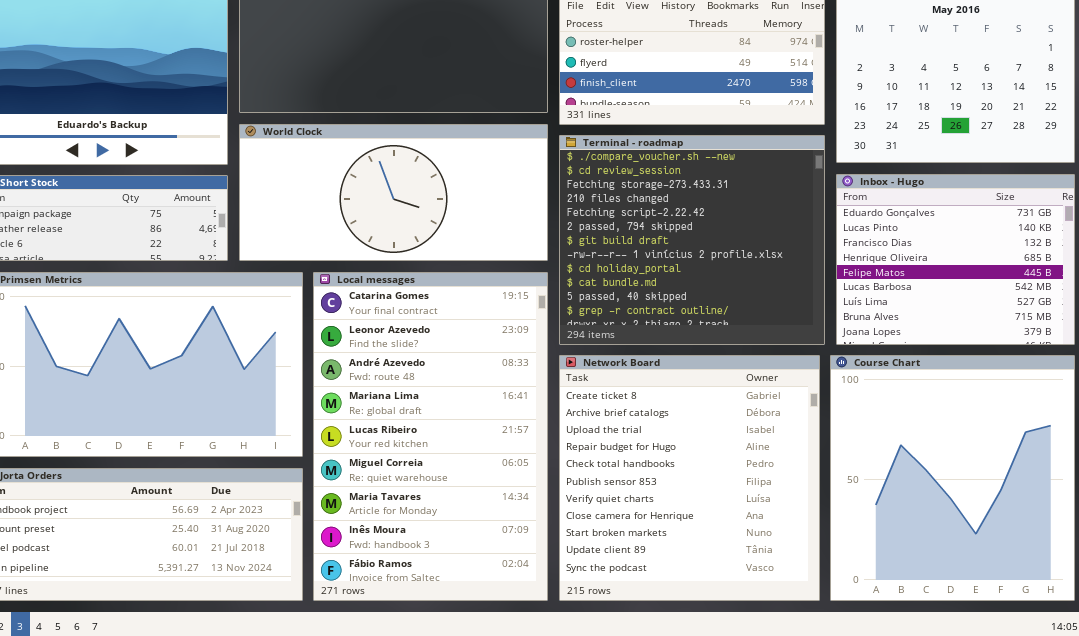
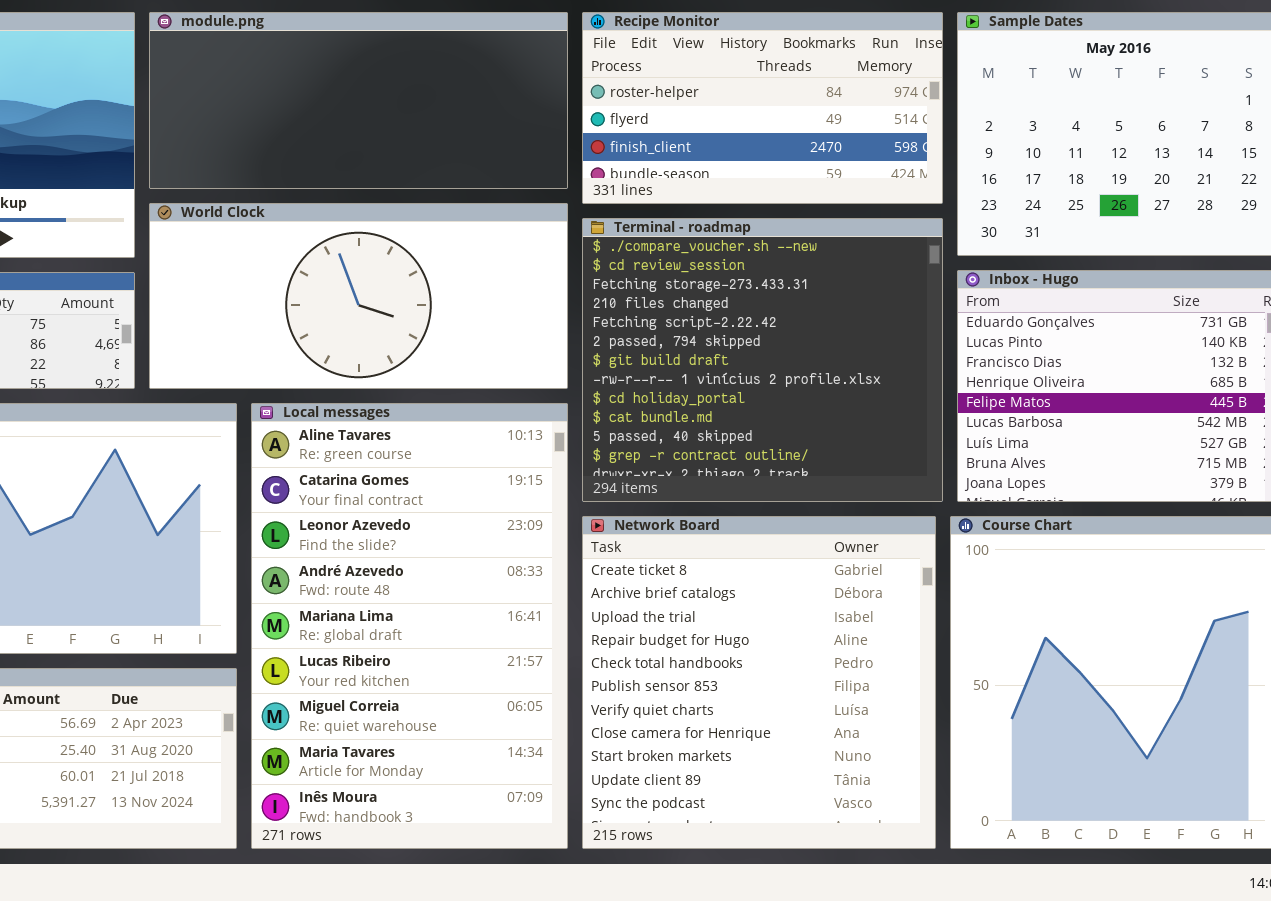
Local messages: [313,272,548,601] -> [251,403,568,849], scrolled up 1 row

